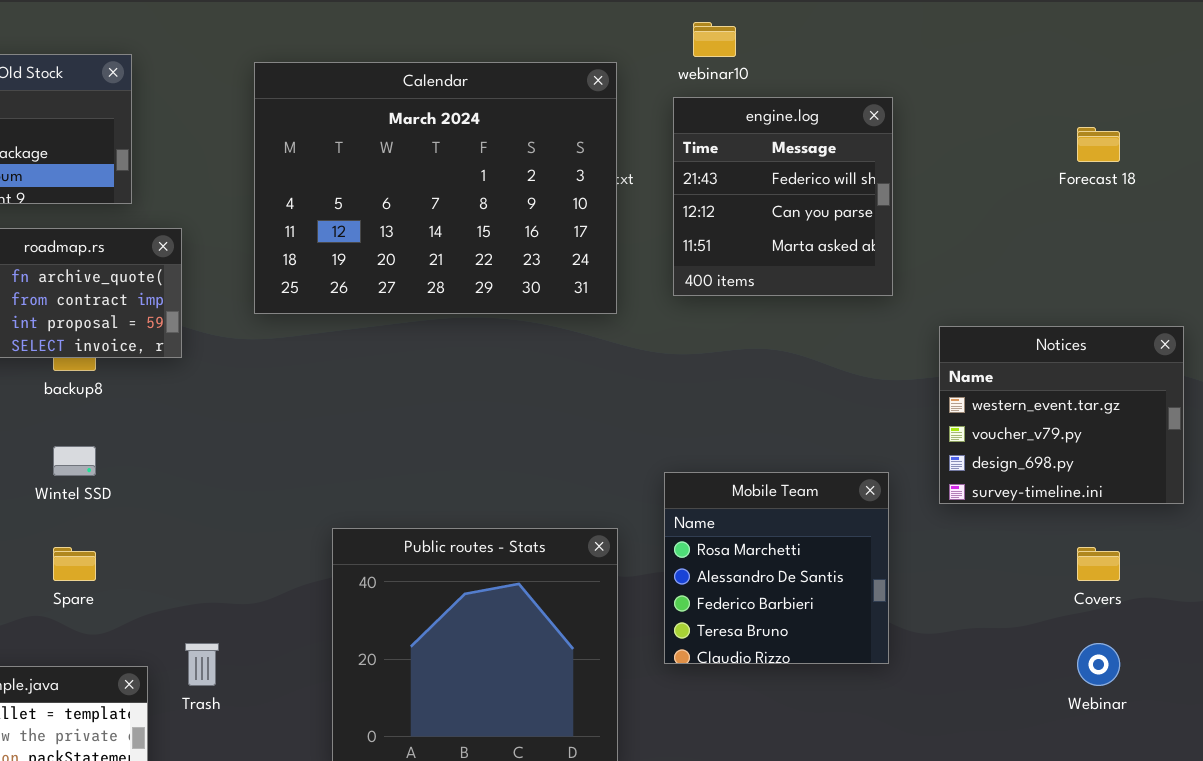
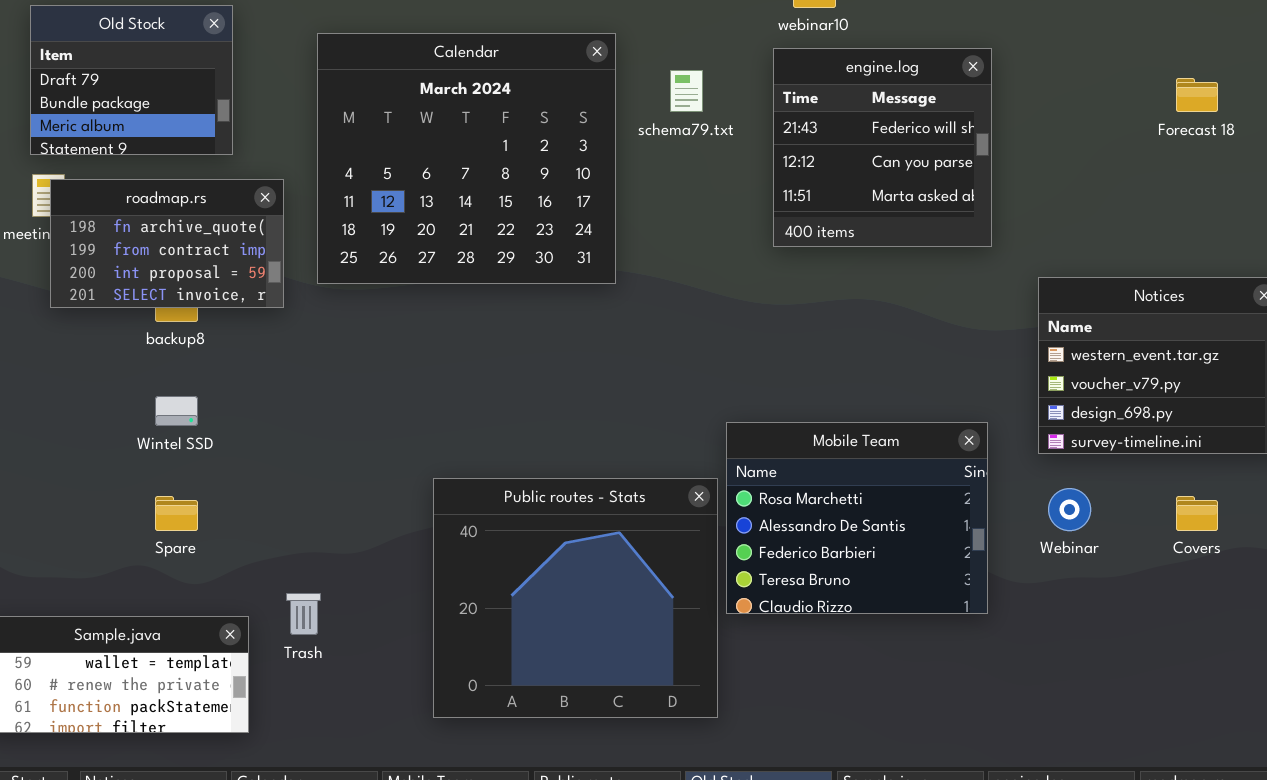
Calendar: [254,62,617,314] -> [317,33,616,284], moved, resized
Mobile Team: [664,472,889,664] -> [726,422,988,614], resized
Webinar: [1077,643,1120,686] -> [1048,488,1091,531], moved

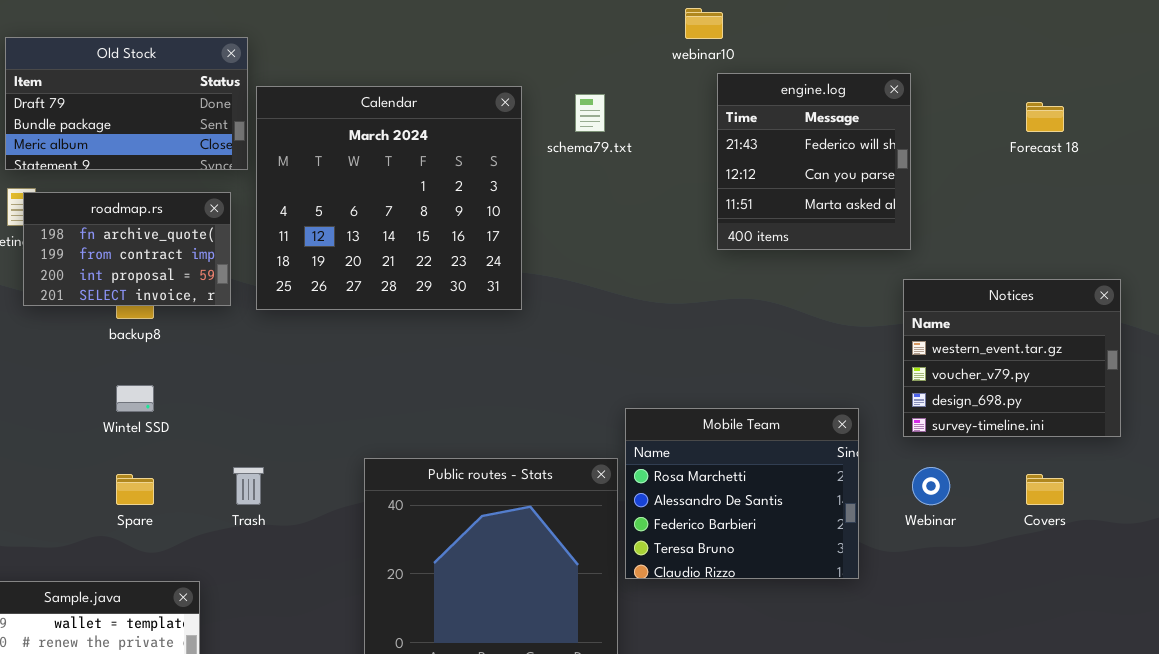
Old Stock: [30,5,233,155] -> [5,37,248,170], resized
Calendar: [317,33,616,284] -> [256,86,522,310], moved
engine.log: [773,48,992,247] -> [717,73,911,250], moved
Trash: [286,593,321,635] -> [233,467,264,505], moved

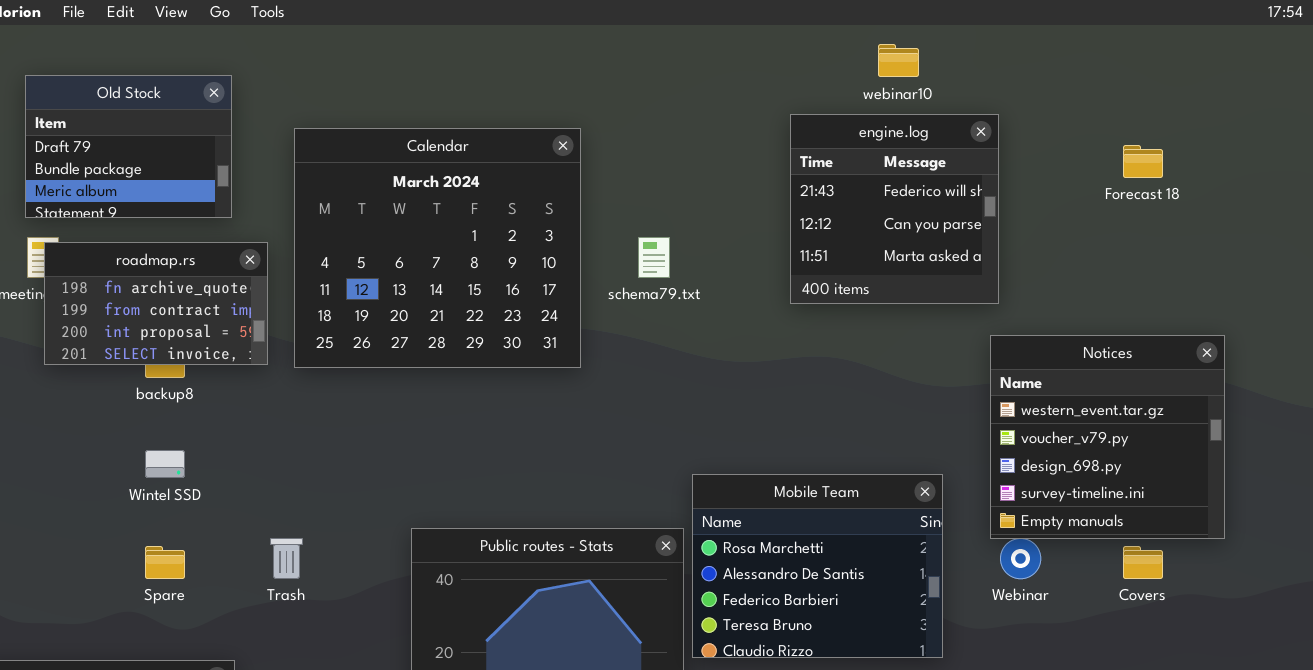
webinar10: [685,8,723,39] -> [878,44,919,77], moved
Old Stock: [5,37,248,170] -> [25,75,232,218], resized
schema79.txt: [575,94,605,132] -> [638,237,670,278], moved
Notices: [903,279,1121,437] -> [990,335,1225,539], resized

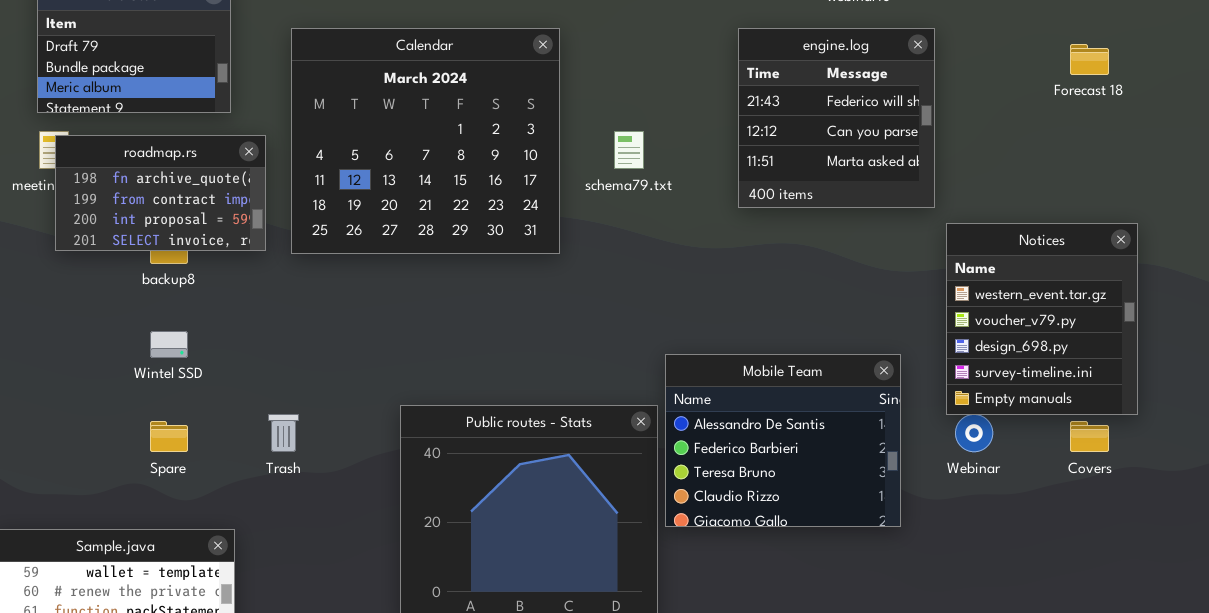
engine.log: [790,114,999,304] -> [738,28,935,208], moved
Notices: [990,335,1225,539] -> [946,223,1138,415], resized
Mobile Team: [692,474,943,658] -> [665,354,901,527], scrolled down 1 row

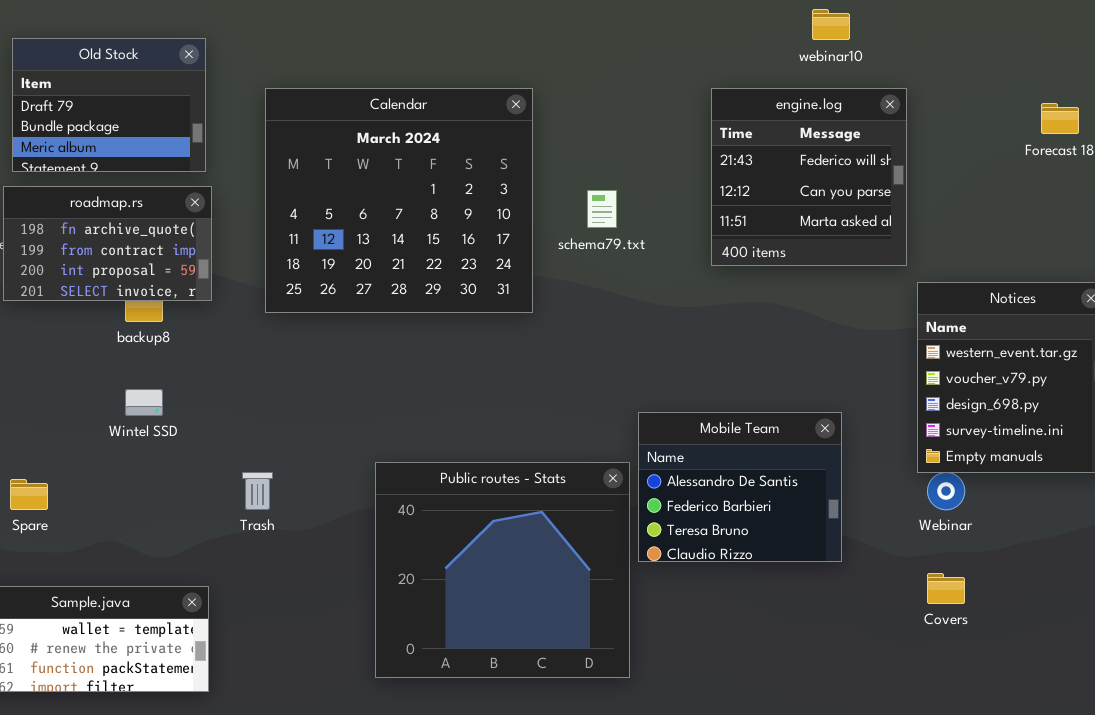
roadmap.rs: [55,135,266,251] -> [3,186,212,301], moved
Mobile Team: [665,354,901,527] -> [638,412,842,562], resized
Spare: [150,421,188,452] -> [10,479,48,510], moved
Covers: [1070,421,1109,452] -> [927,573,965,604], moved

